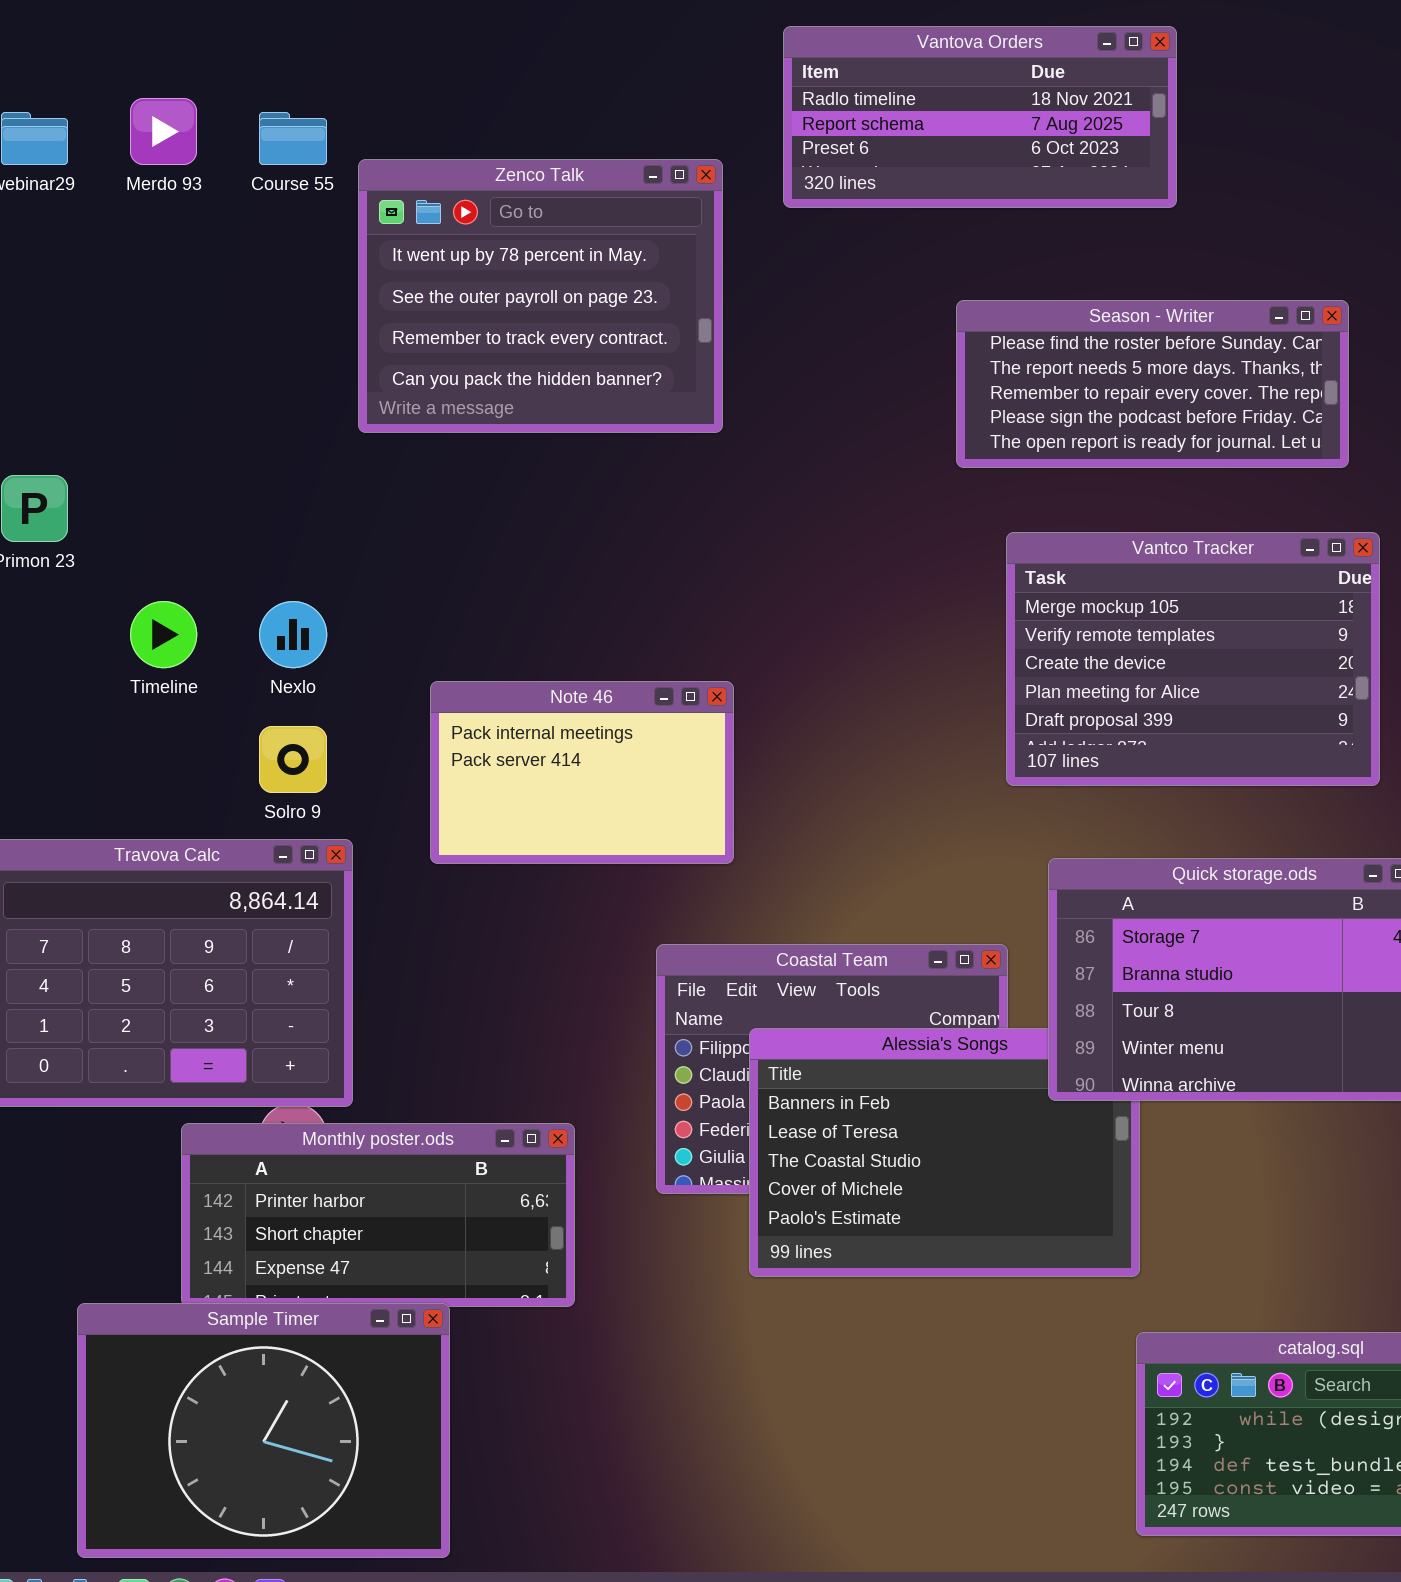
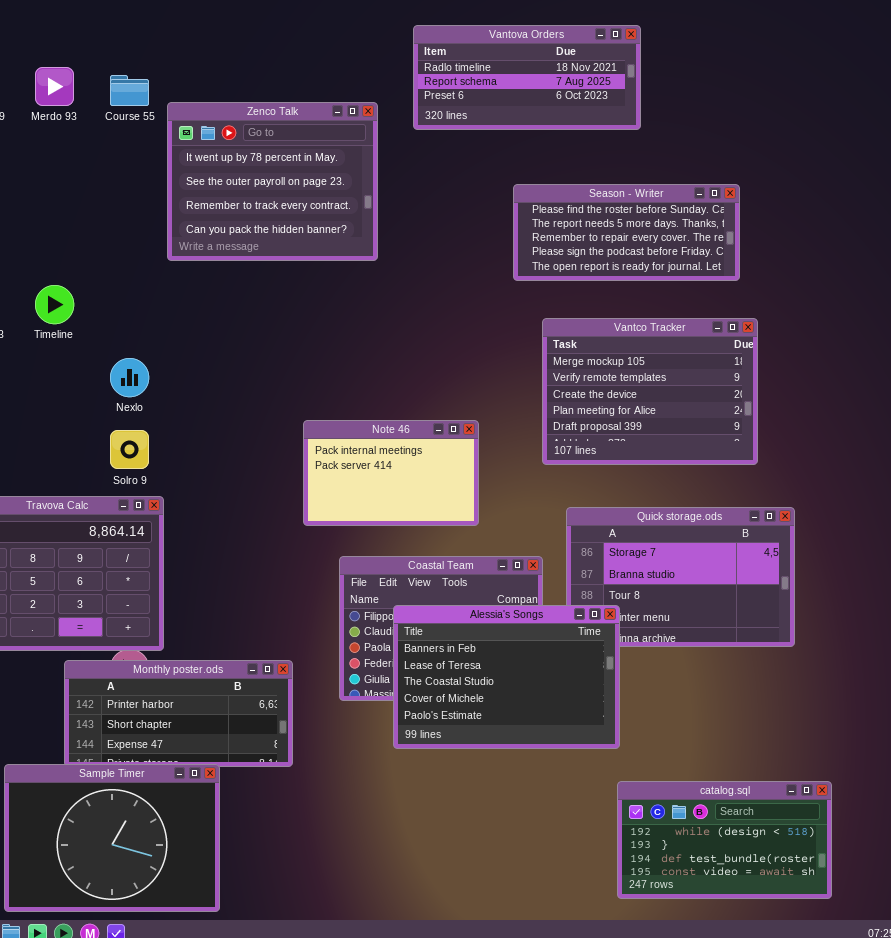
Timeline: [130,601,197,668] -> [35,285,74,324], moved
Note 46: [430,681,734,864] -> [303,420,479,526], moved
Alessia's Songs: [749,1028,1140,1277] -> [393,605,620,749], raised

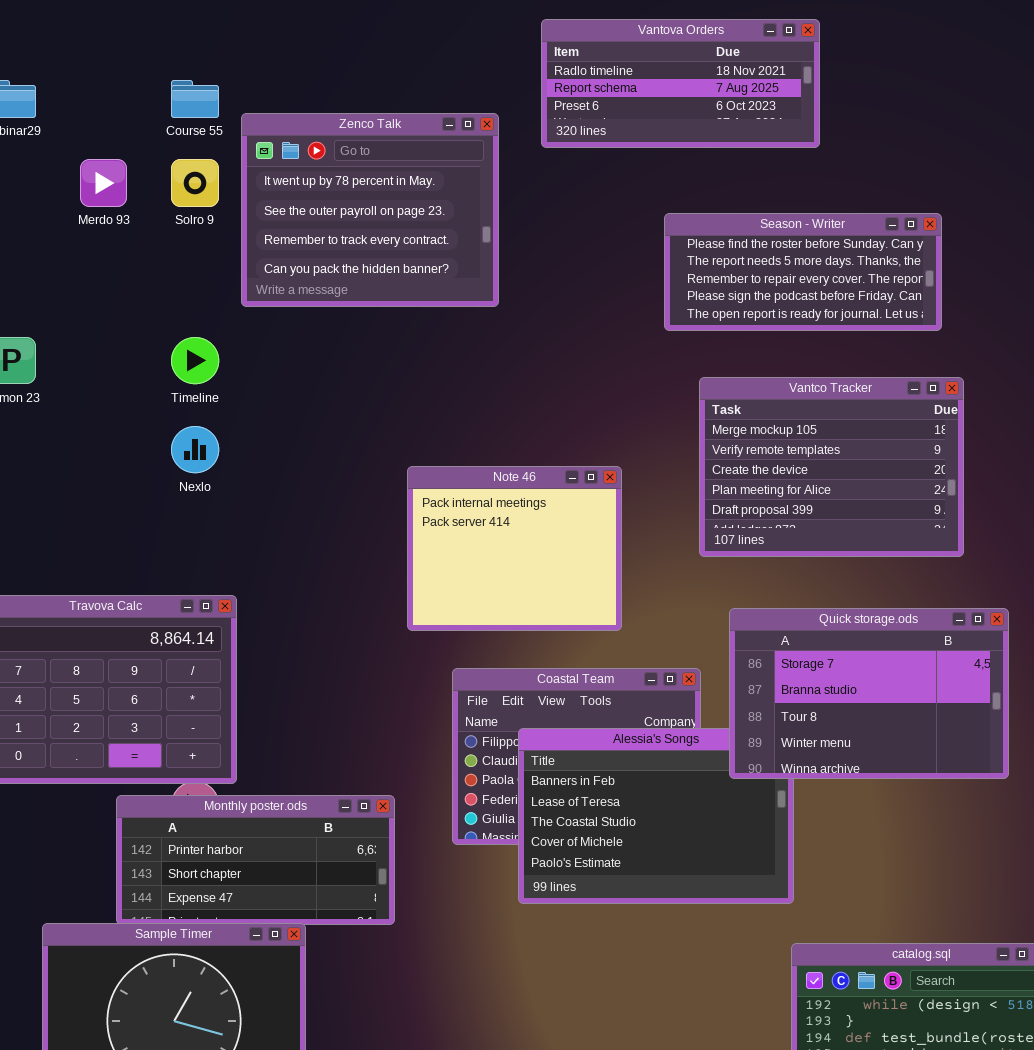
Merdo 93: [35,67,74,106] -> [80,159,127,207], moved
Timeline: [35,285,74,324] -> [171,337,219,384], moved
Note 46: [303,420,479,526] -> [407,466,622,631], resized
Solro 9: [110,430,149,469] -> [171,159,219,207], moved
Quick storage.ods: [566,507,795,647] -> [729,608,1009,779], raised

